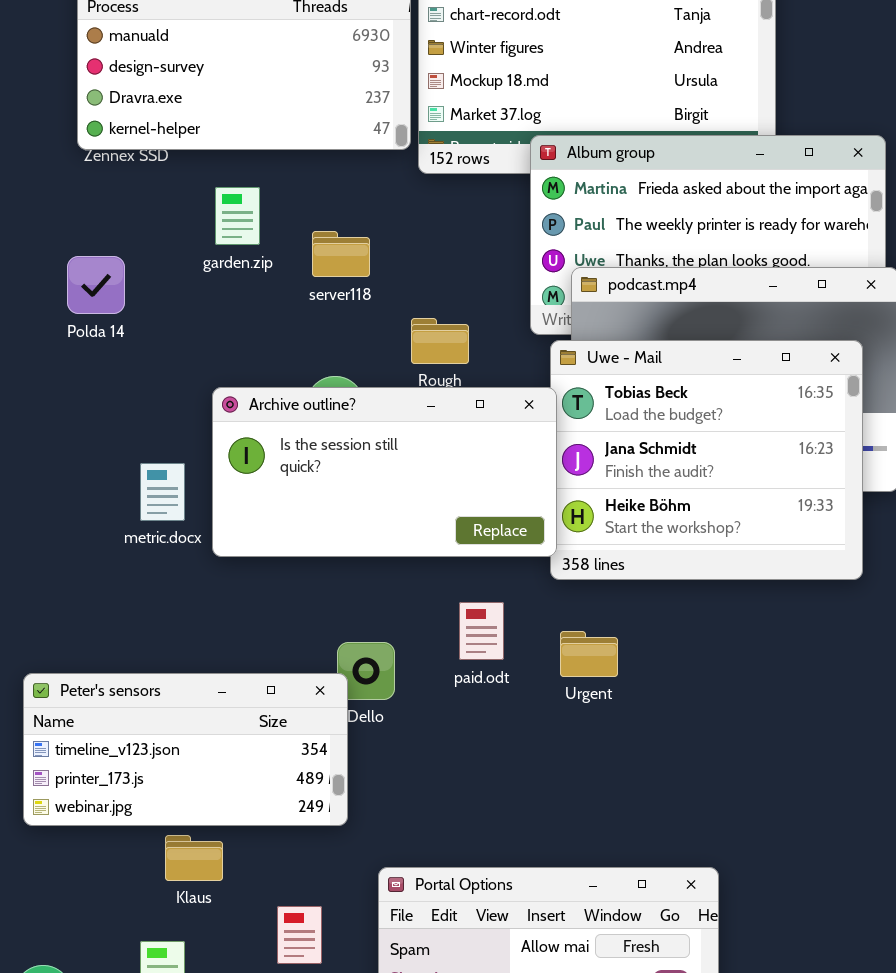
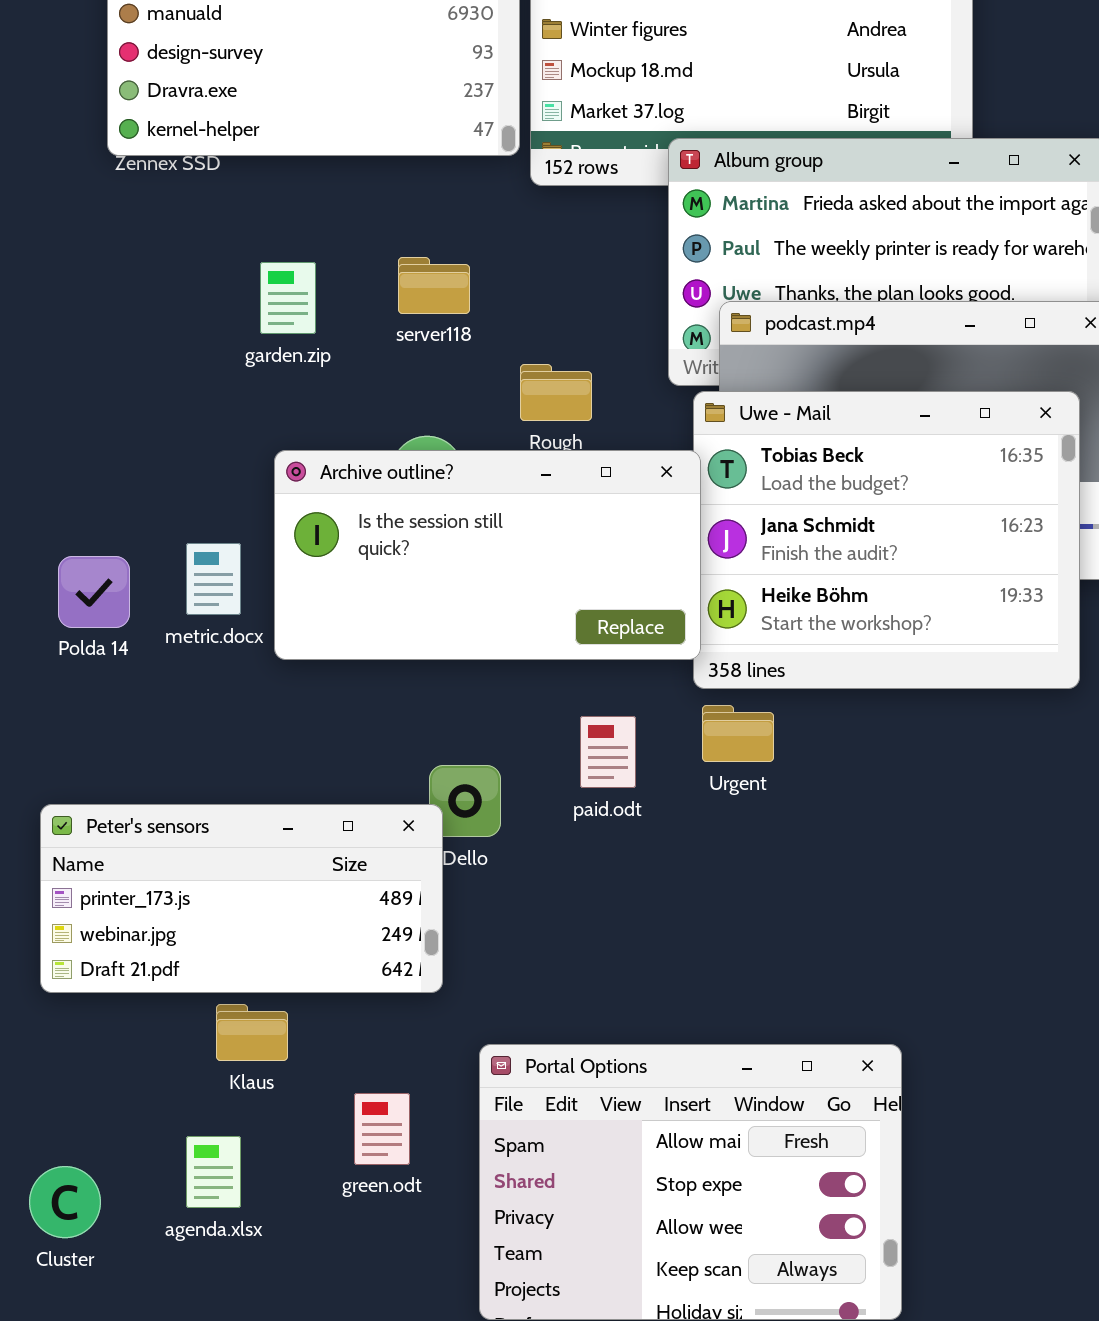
garden.zip: [215,187,260,245] -> [260,262,316,334], moved
Polda 14: [67,256,125,314] -> [58,556,130,628], moved
Urgent: [560,631,618,677] -> [702,705,774,762], moved
Peter's sensors: [23,673,348,826] -> [40,804,443,993], scrolled down 1 row

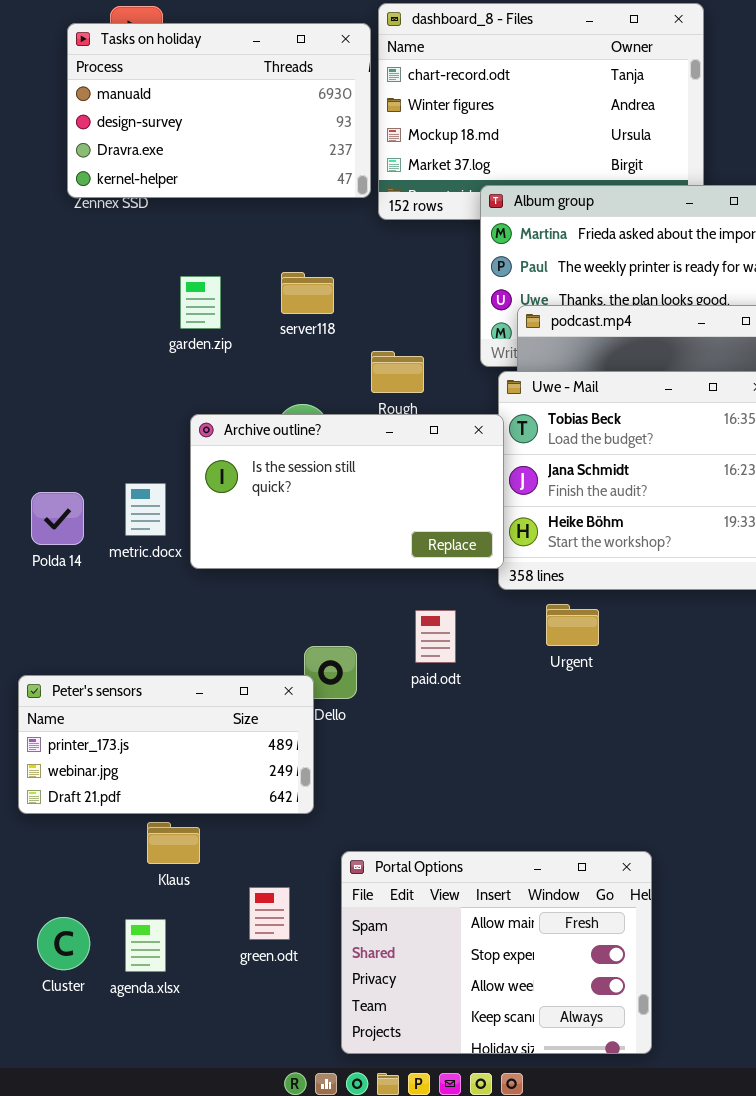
Urgent: [702,705,774,762] -> [546,604,599,646], moved
Cluster: [29,1166,101,1238] -> [37,917,90,970], moved

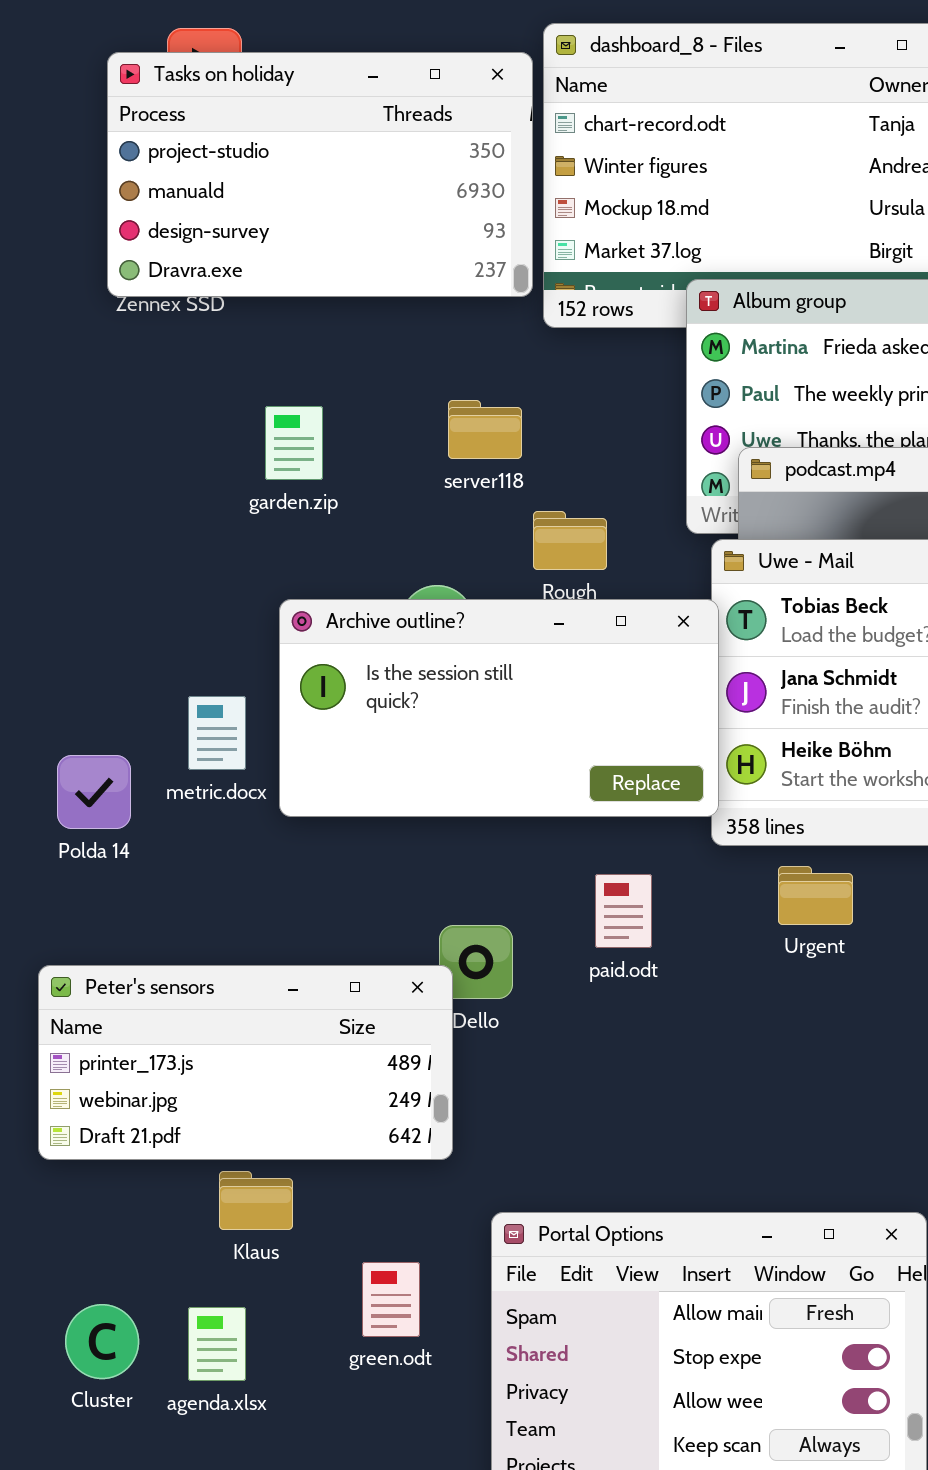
Tasks on holiday: [67,23,371,198] -> [107,52,533,297], scrolled up 1 row
server118: [281,272,334,314] -> [448,400,522,459], moved
Polda 14: [31,492,84,545] -> [57,755,131,829], moved

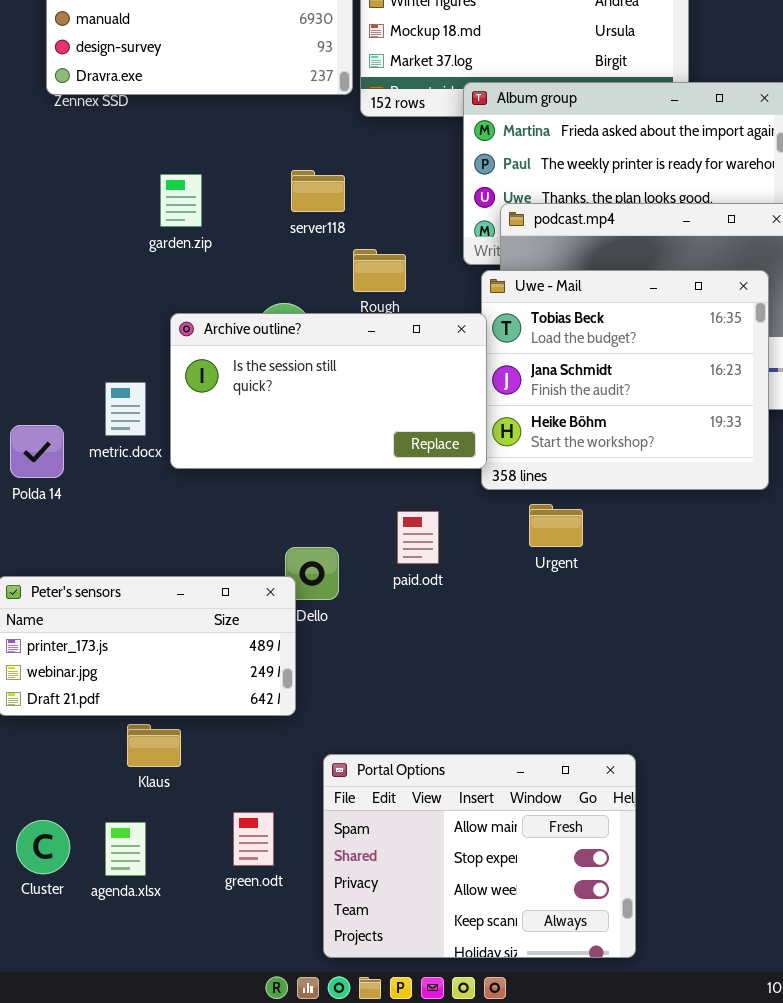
green.odt: [362,1262,420,1337] -> [233,812,274,866], moved

